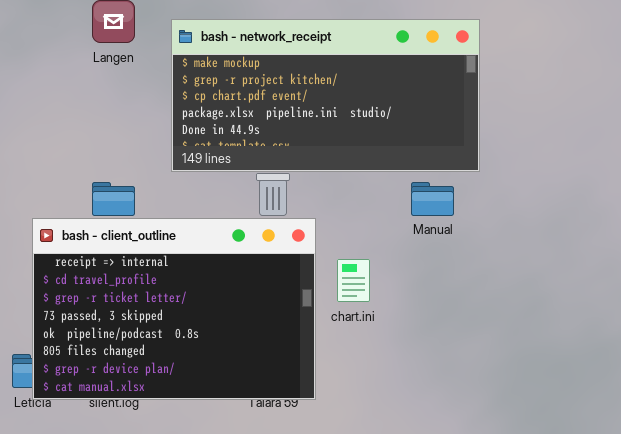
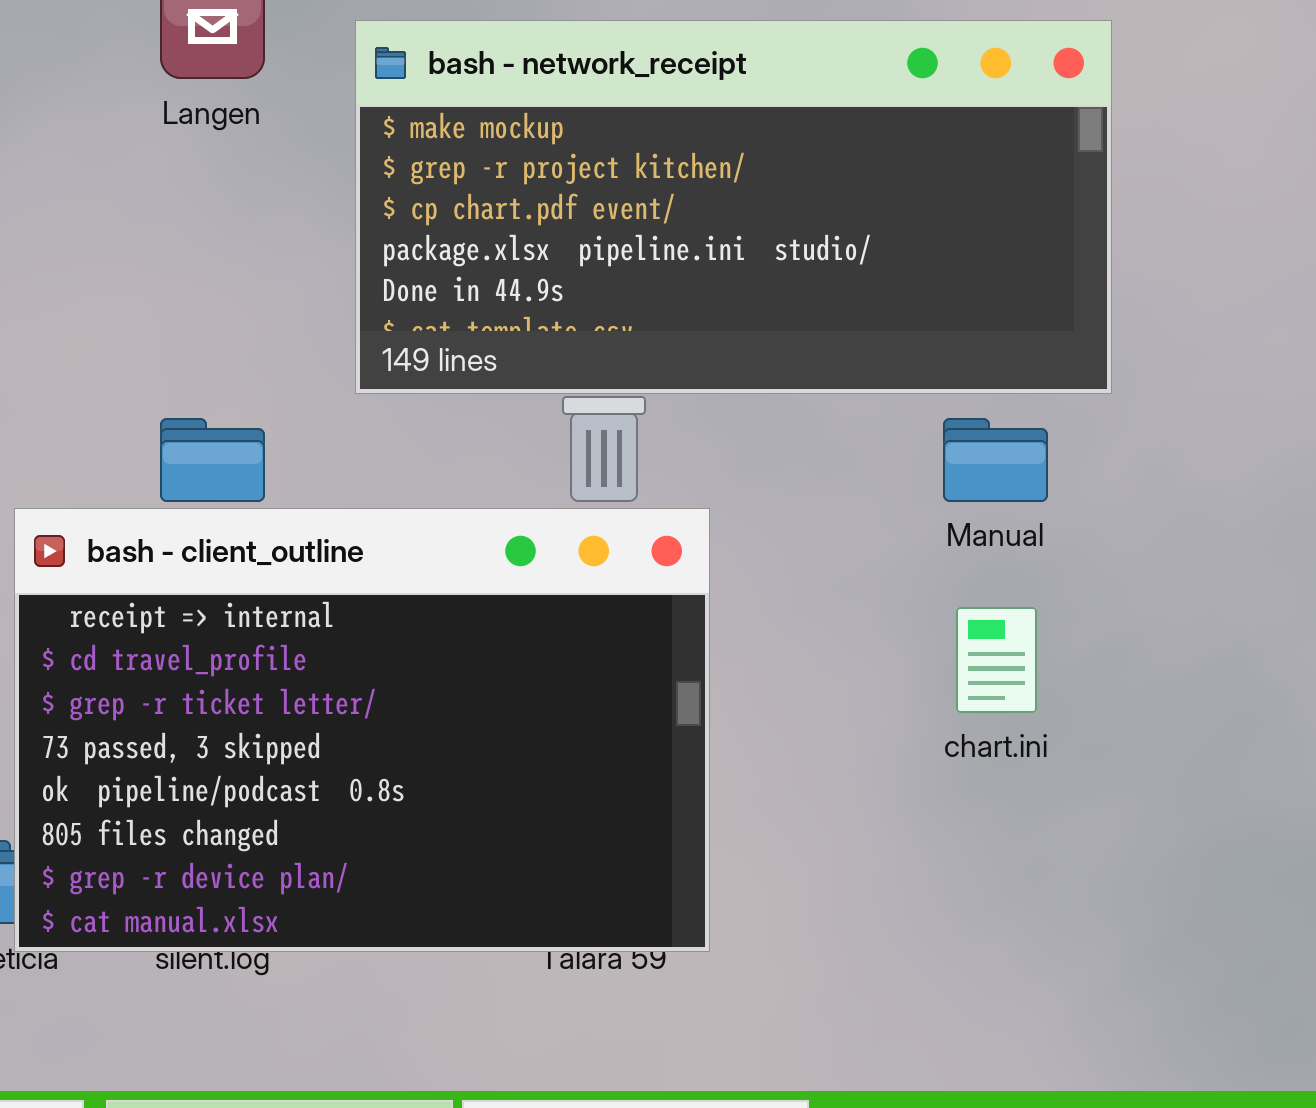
chart.ini: [337,259,370,302] -> [956,607,1037,713], moved

